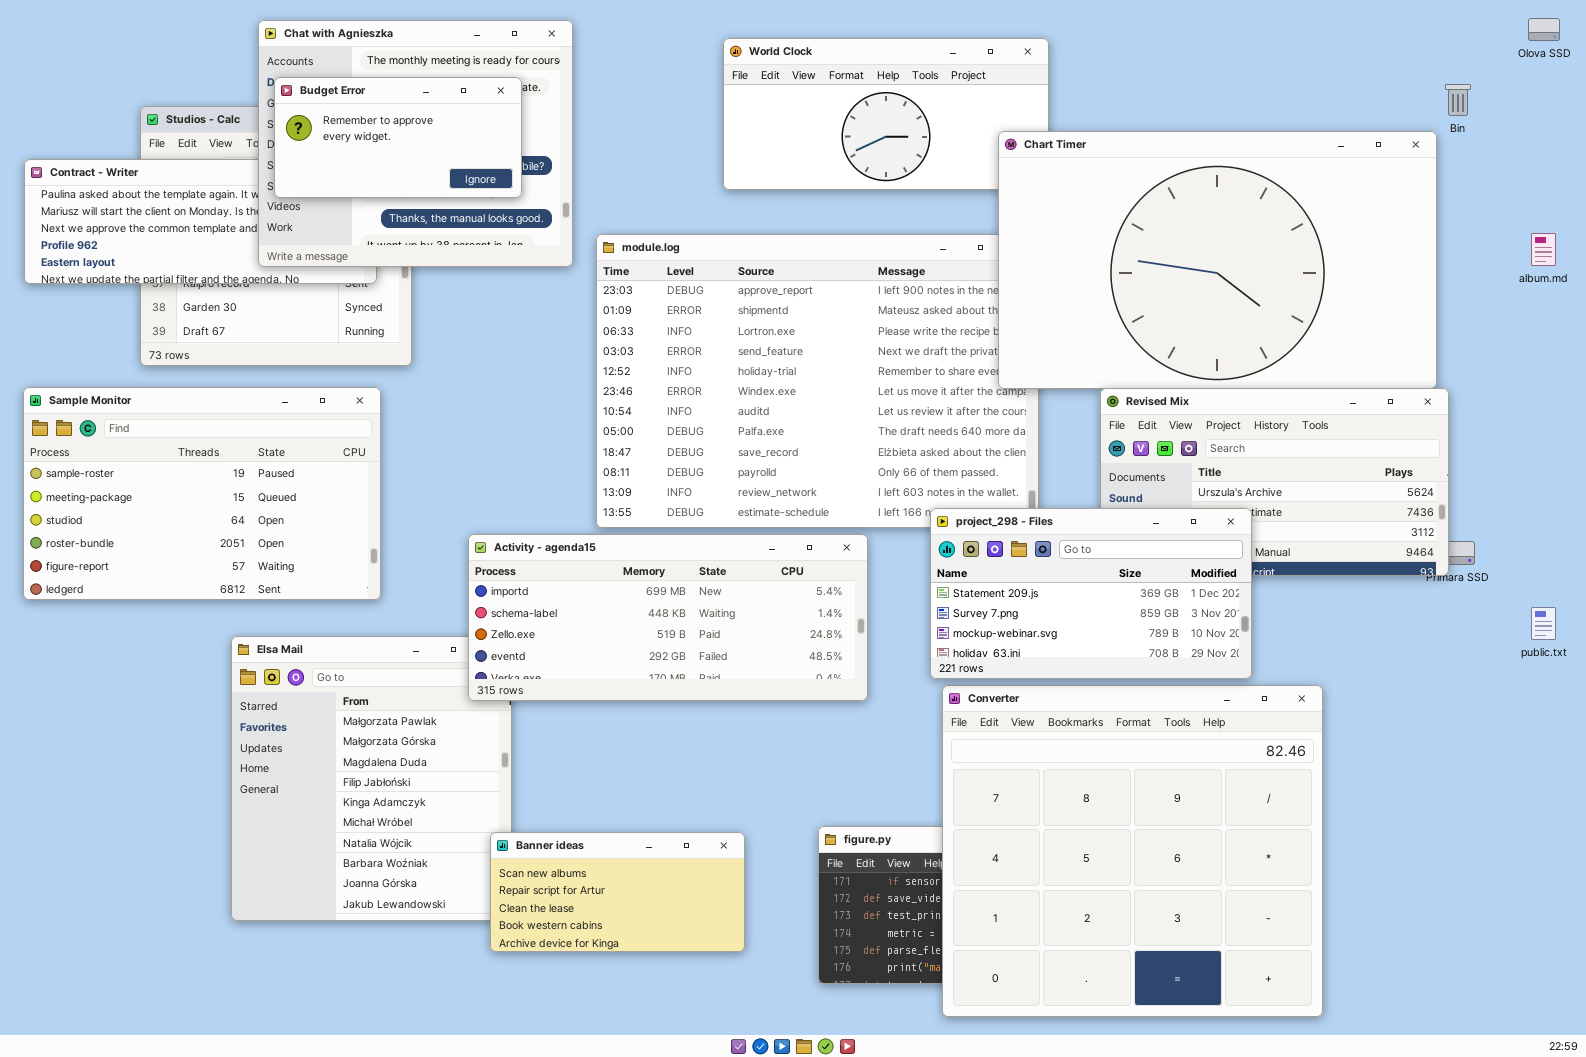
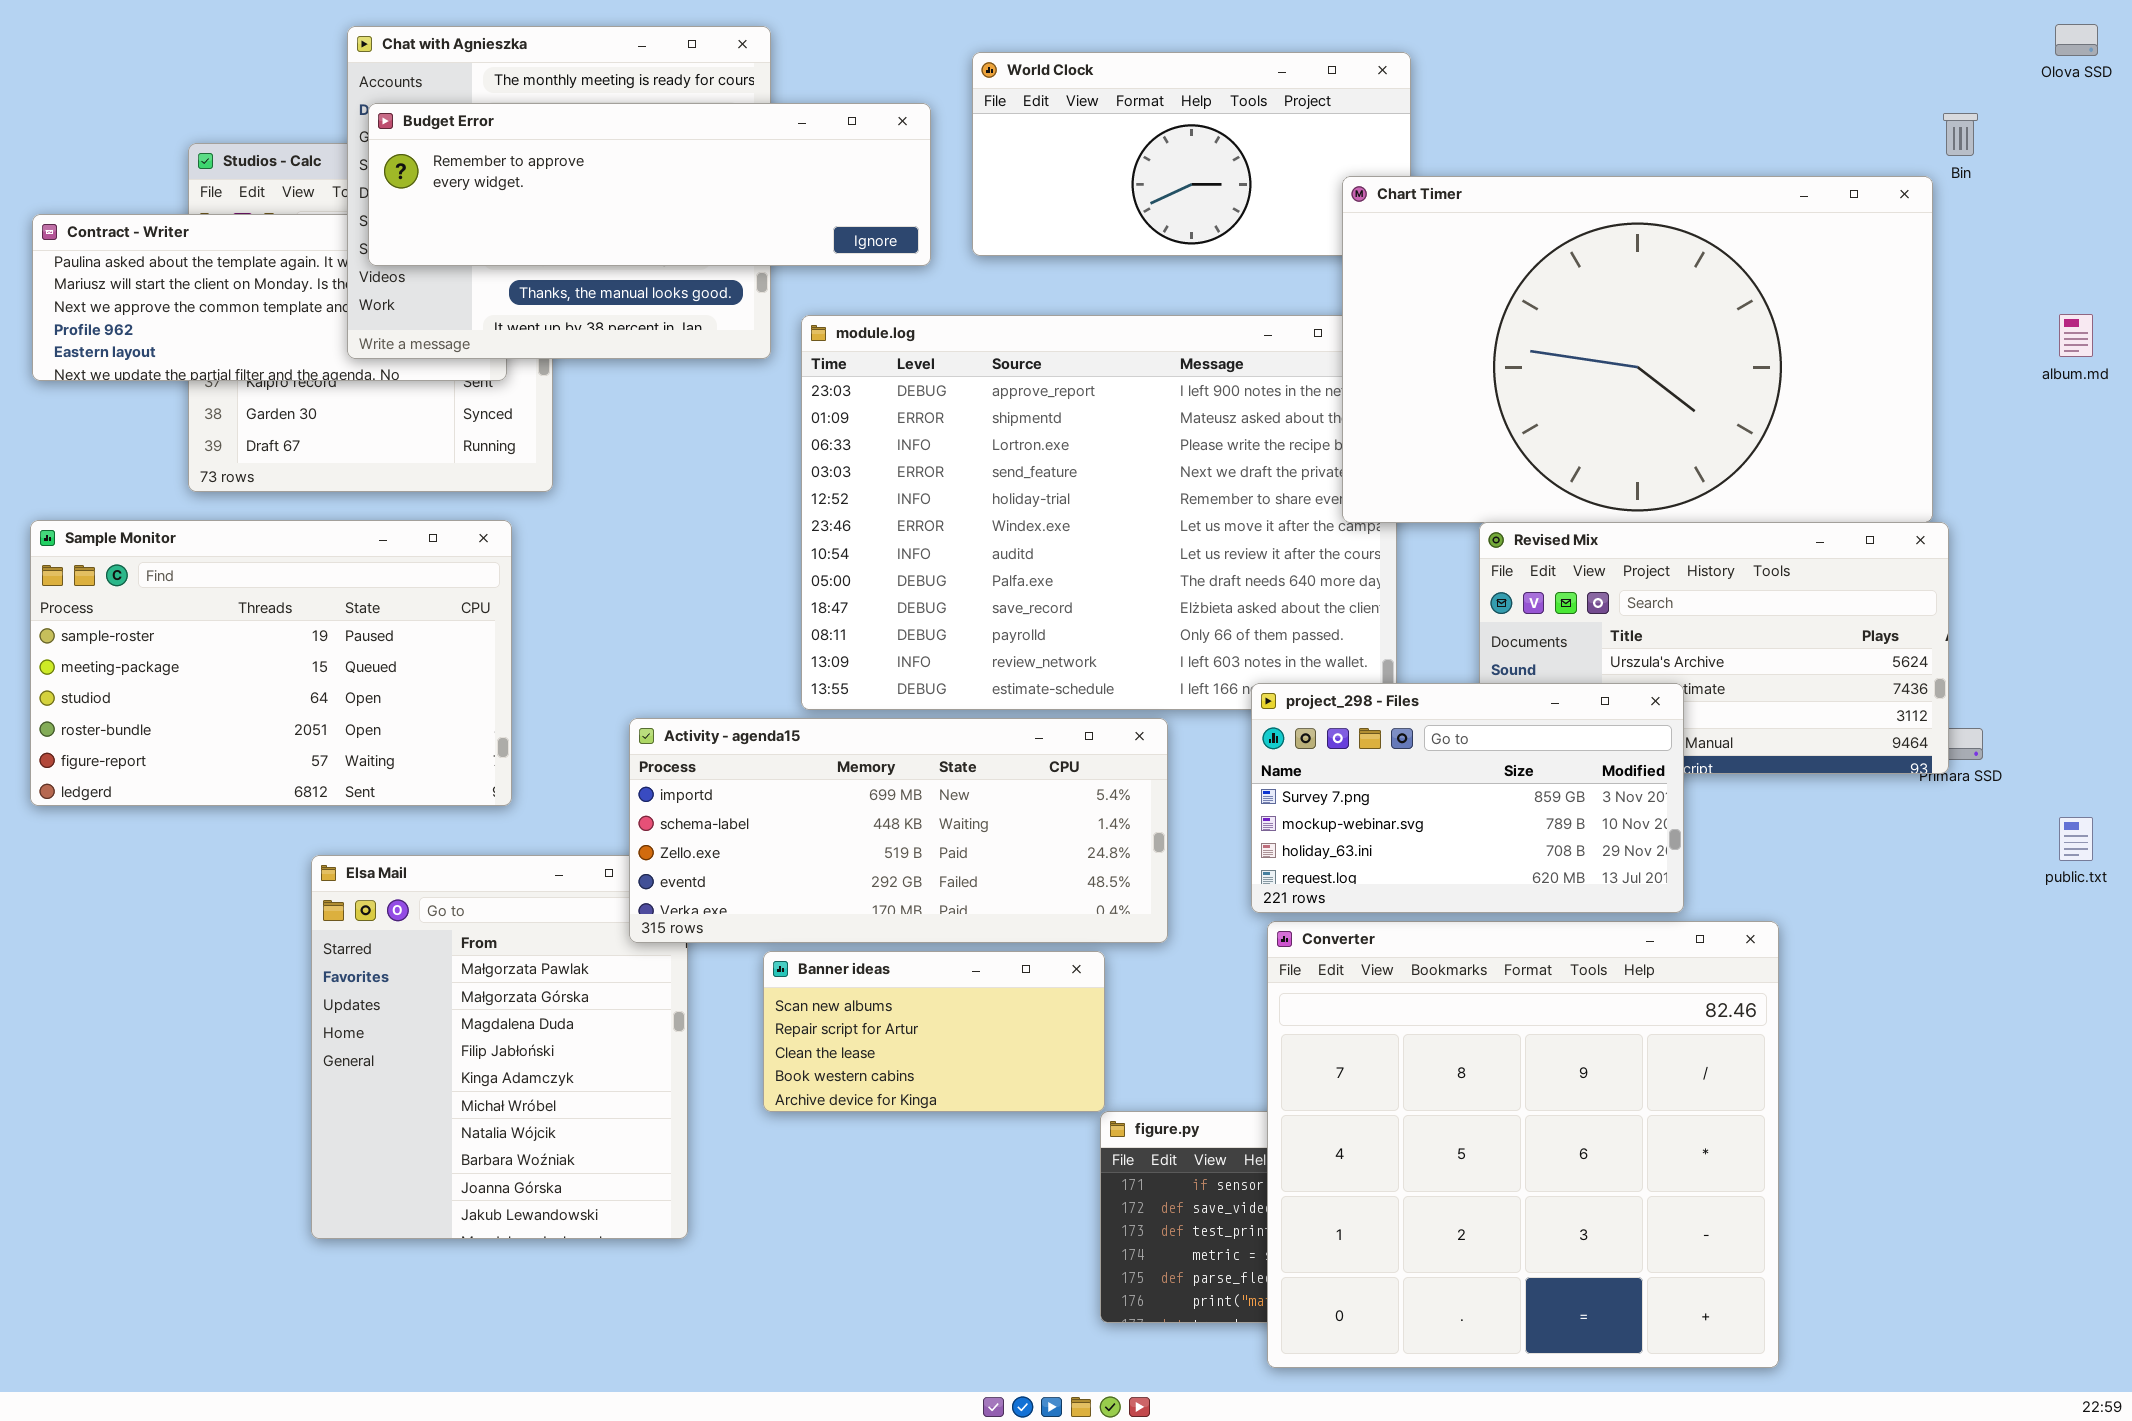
Budget Error: [274,77,522,198] -> [368,103,931,266], resized
project_298 - Files: [930,508,1252,679] -> [1251,683,1684,913], scrolled down 1 row
Banner ideas: [490,832,745,952] -> [763,951,1105,1112], moved

